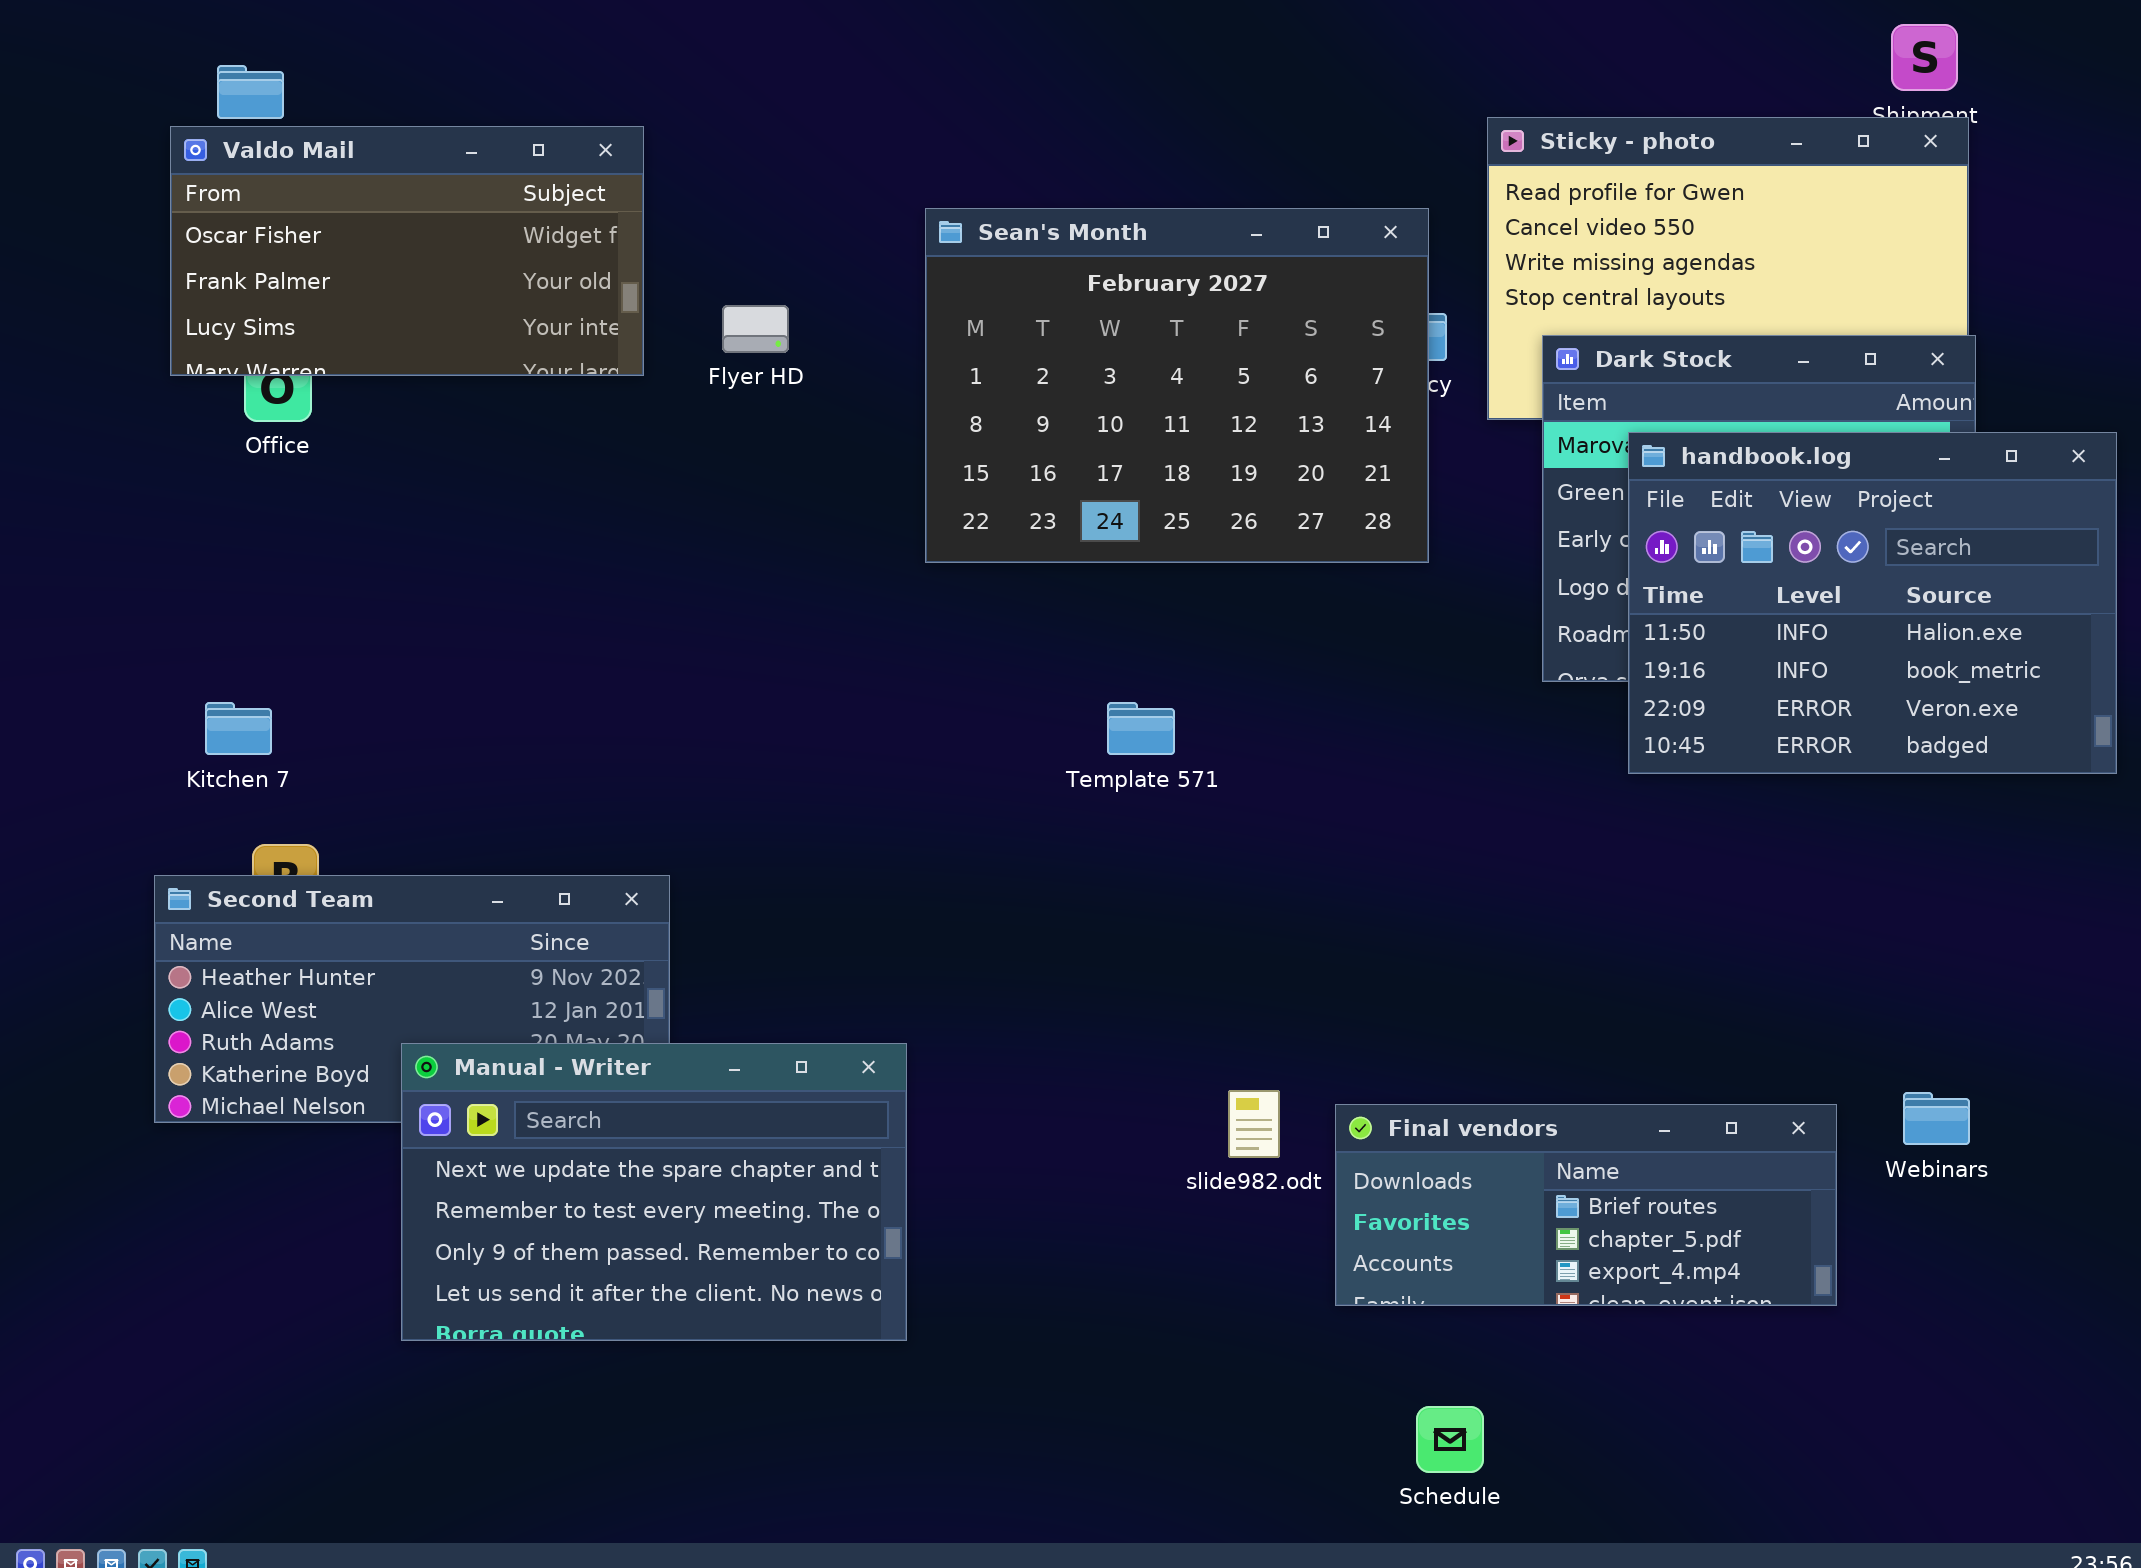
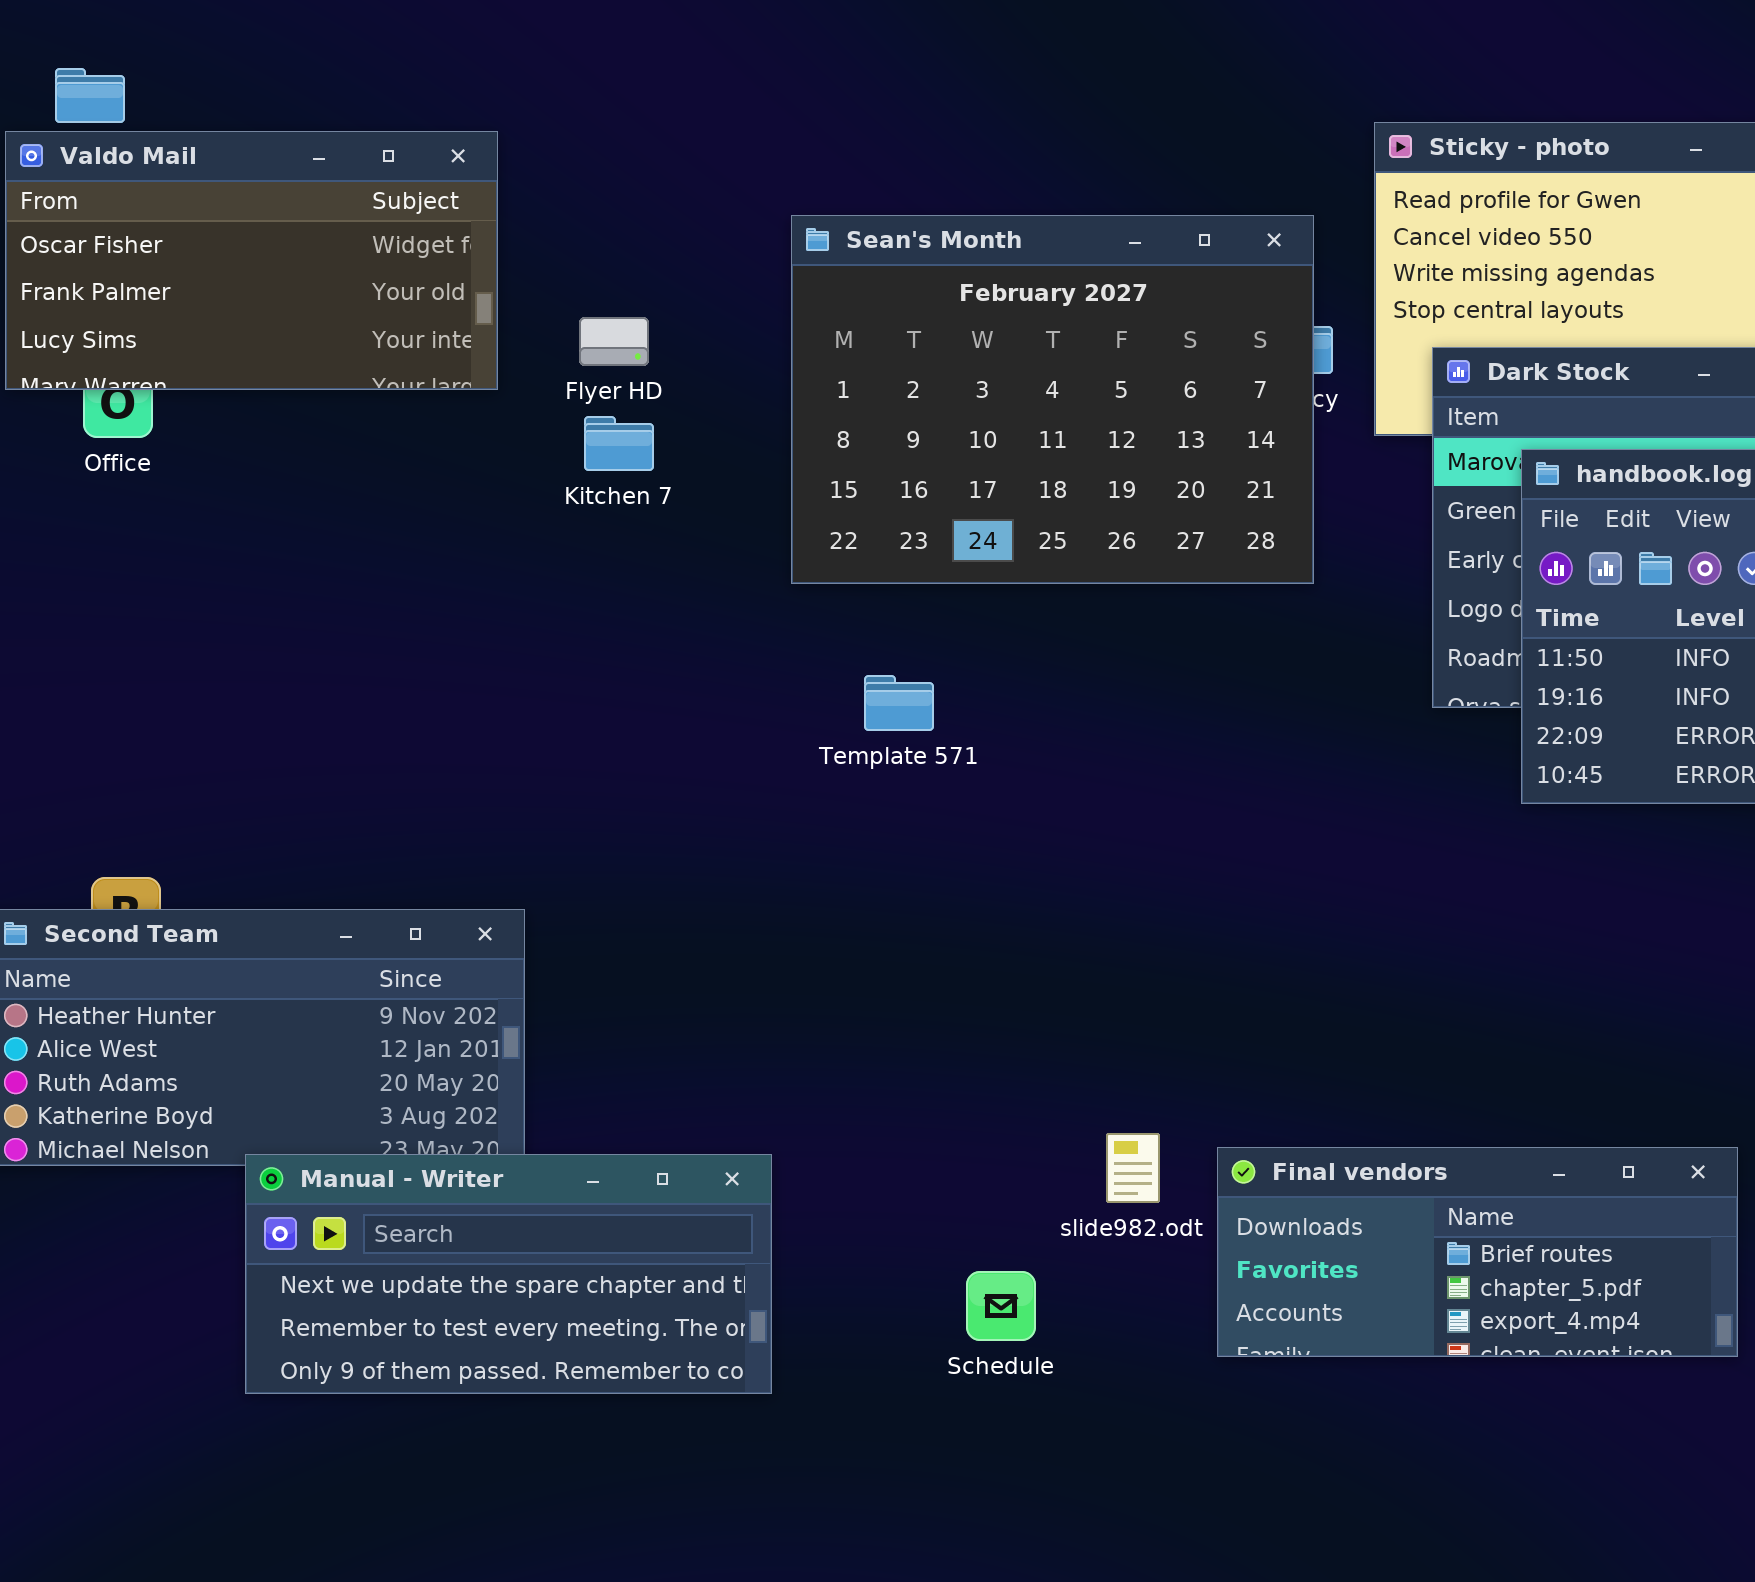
Kitchen 7: [205,702,272,755] -> [584,416,654,471], moved
Template 571: [1107,702,1175,755] -> [864,675,934,731], moved
Manual - Writer: [401,1043,907,1341] -> [245,1154,772,1394], resized
Schedule: [1416,1406,1484,1473] -> [966,1271,1036,1341], moved

